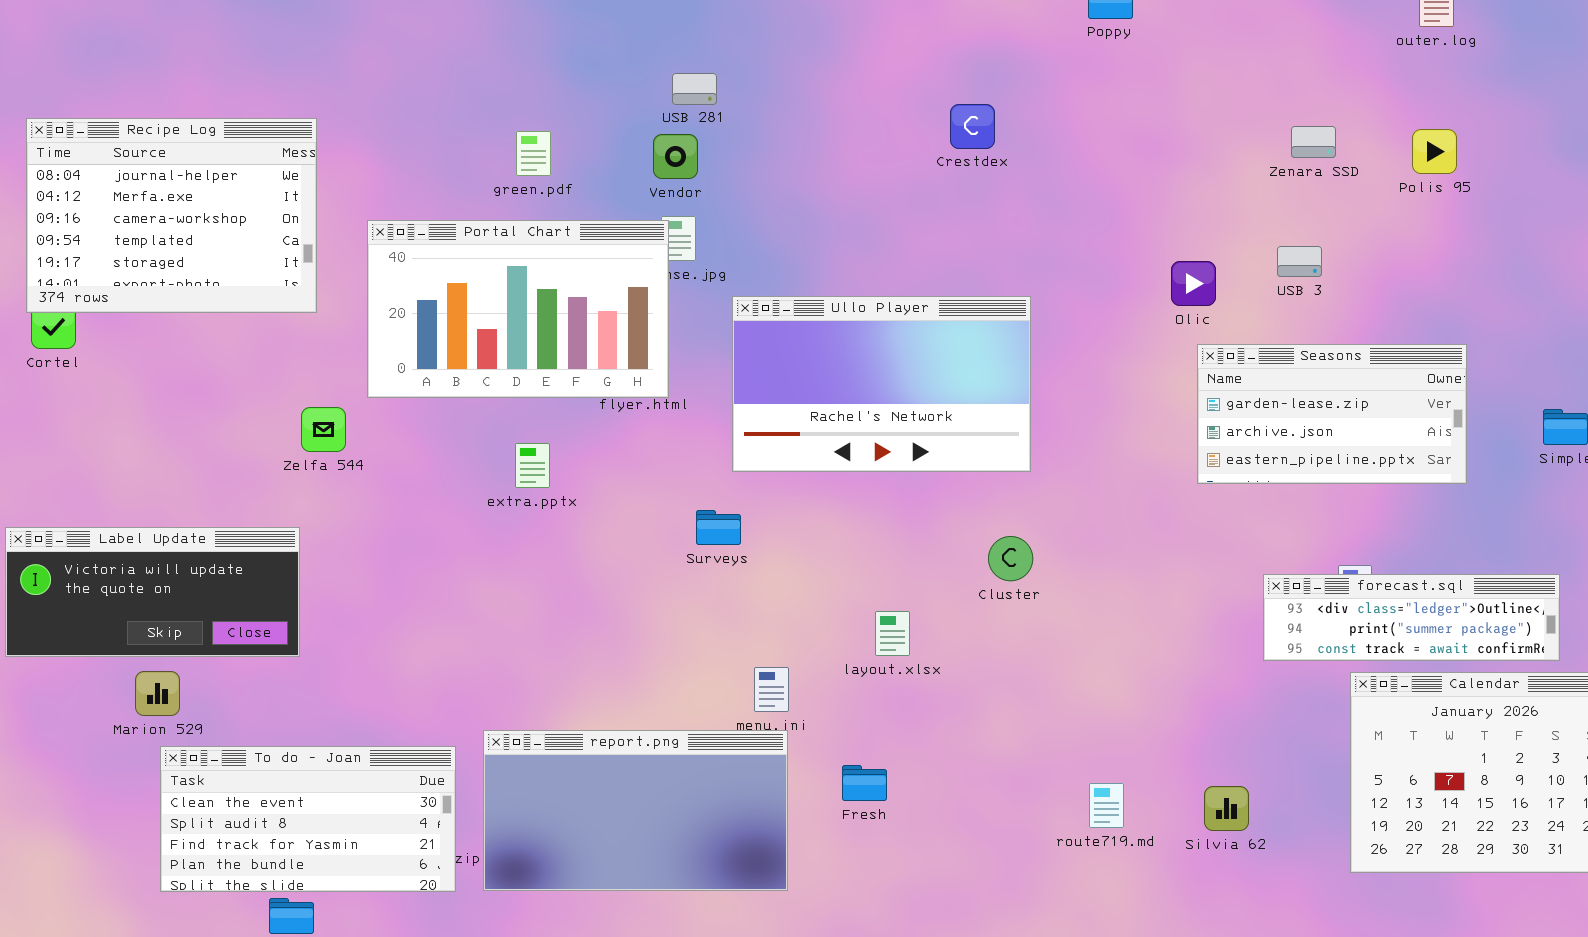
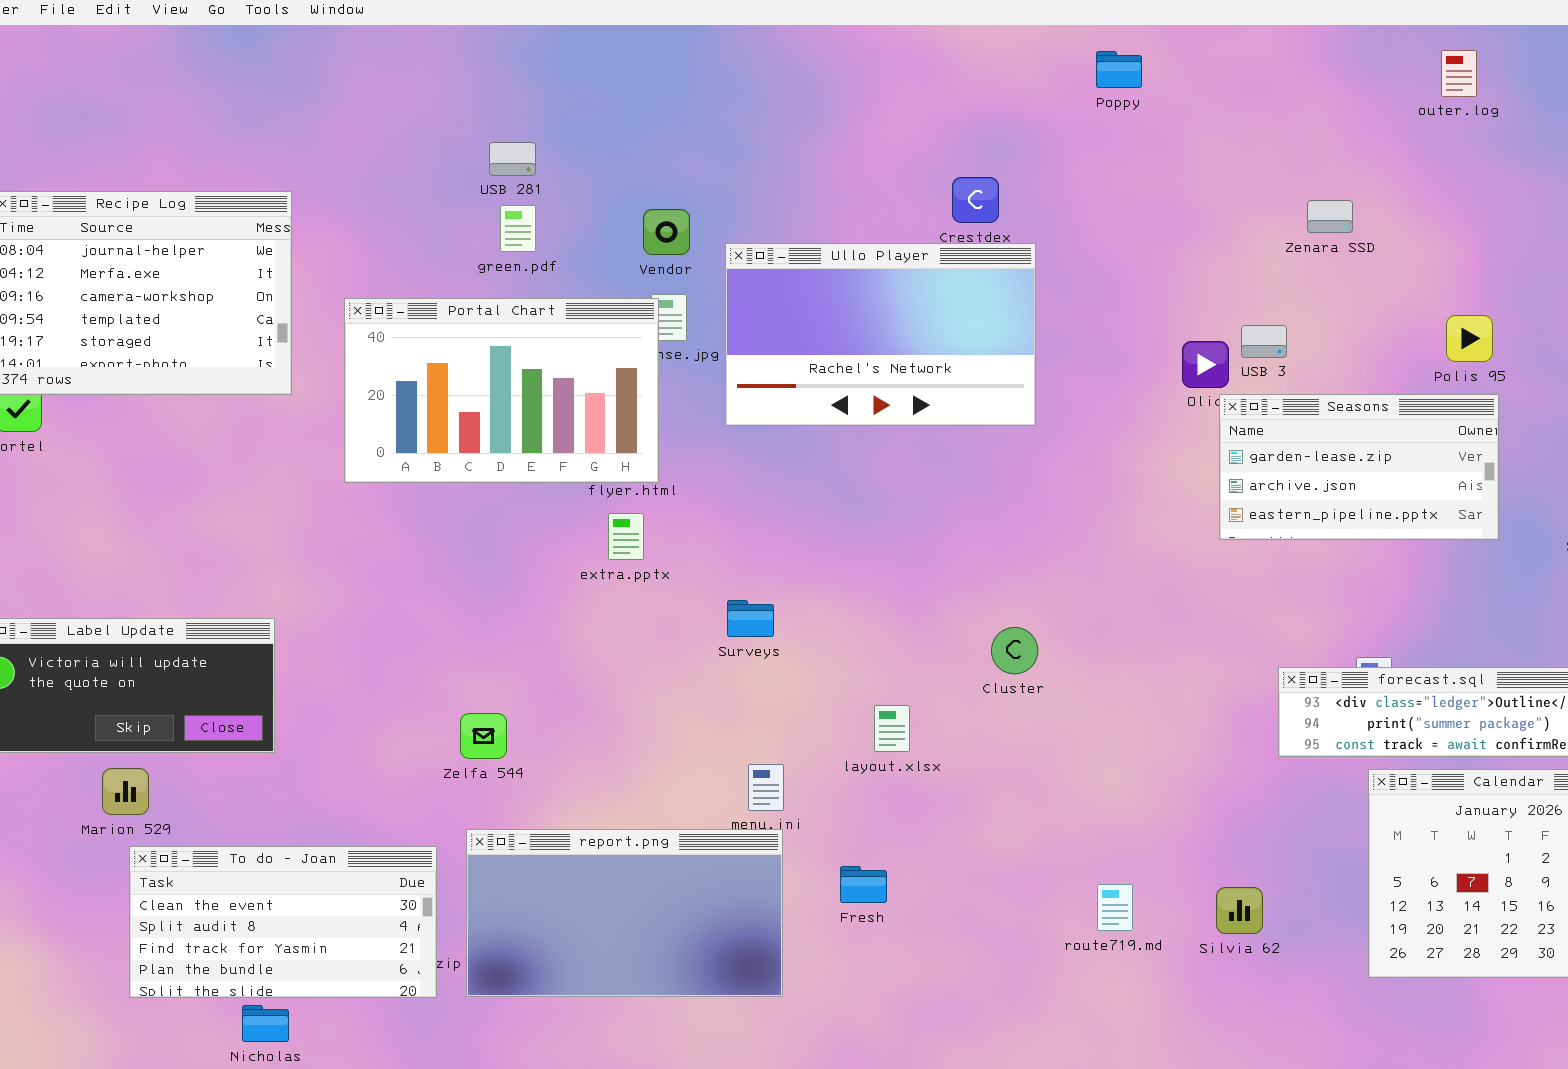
USB 281: [672,73,717,105] -> [489,142,536,176], moved
Polis 95: [1412,129,1457,174] -> [1446,315,1493,362], moved
USB 3: [1277,246,1322,277] -> [1241,325,1287,358], moved
Ullo Player: [732,296,1031,472] -> [725,243,1036,426], moved
Seasons: [1197,344,1467,484] -> [1219,394,1499,540], moved
Zelfa 544: [301,407,346,452] -> [460,713,507,759], moved
extra.pptx: [515,443,550,488] -> [608,513,644,560], moved
Surveys: [696,510,741,545] -> [727,600,774,637], moved

